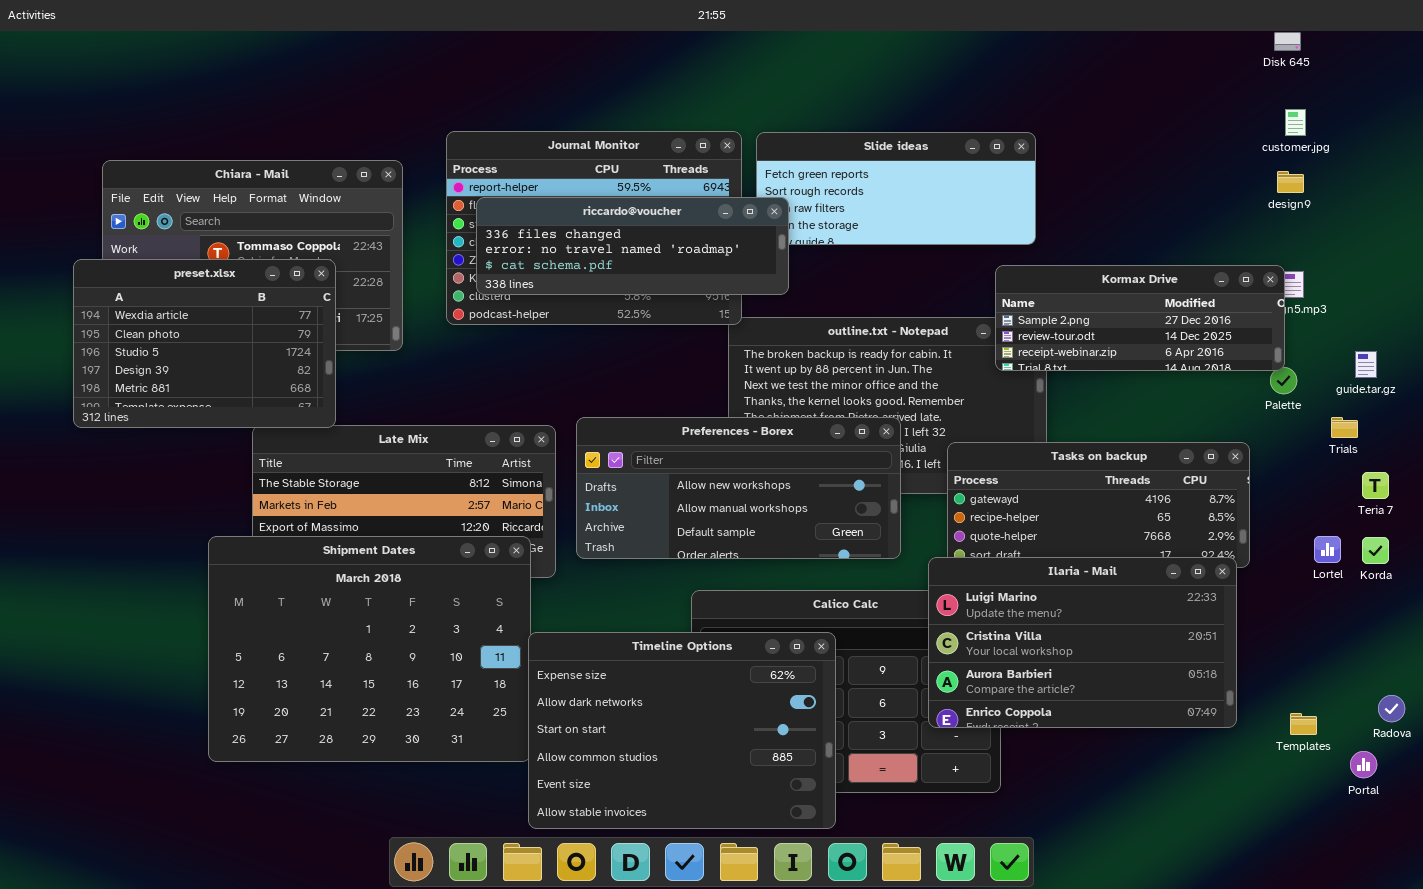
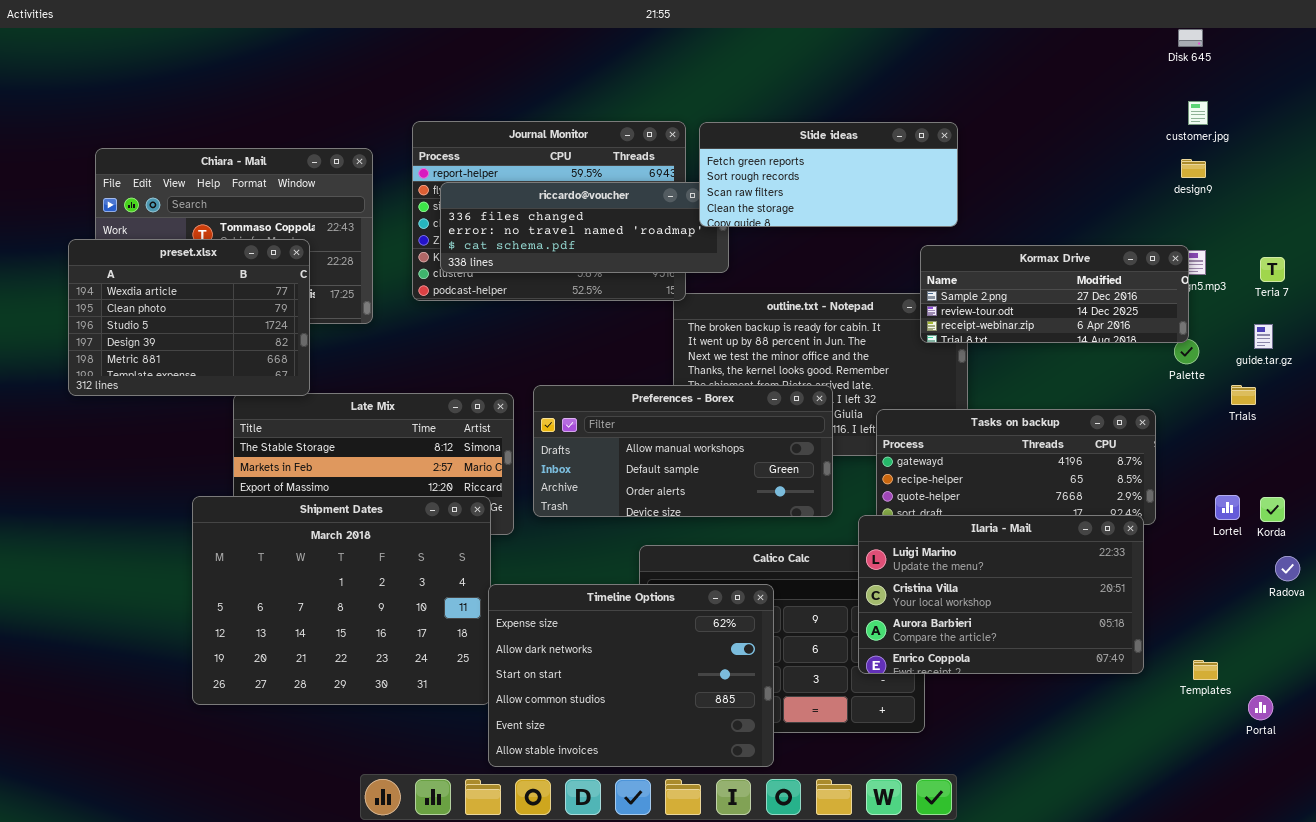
Slide ideas: [756,132,1036,245] -> [699,122,958,227], raised
Preferences - Borex: [576,417,901,559] -> [533,385,833,517], scrolled down 1 row
Teria 7: [1362,472,1389,499] -> [1260,257,1285,282], moved
Radova: [1378,695,1405,722] -> [1275,556,1300,581], moved

